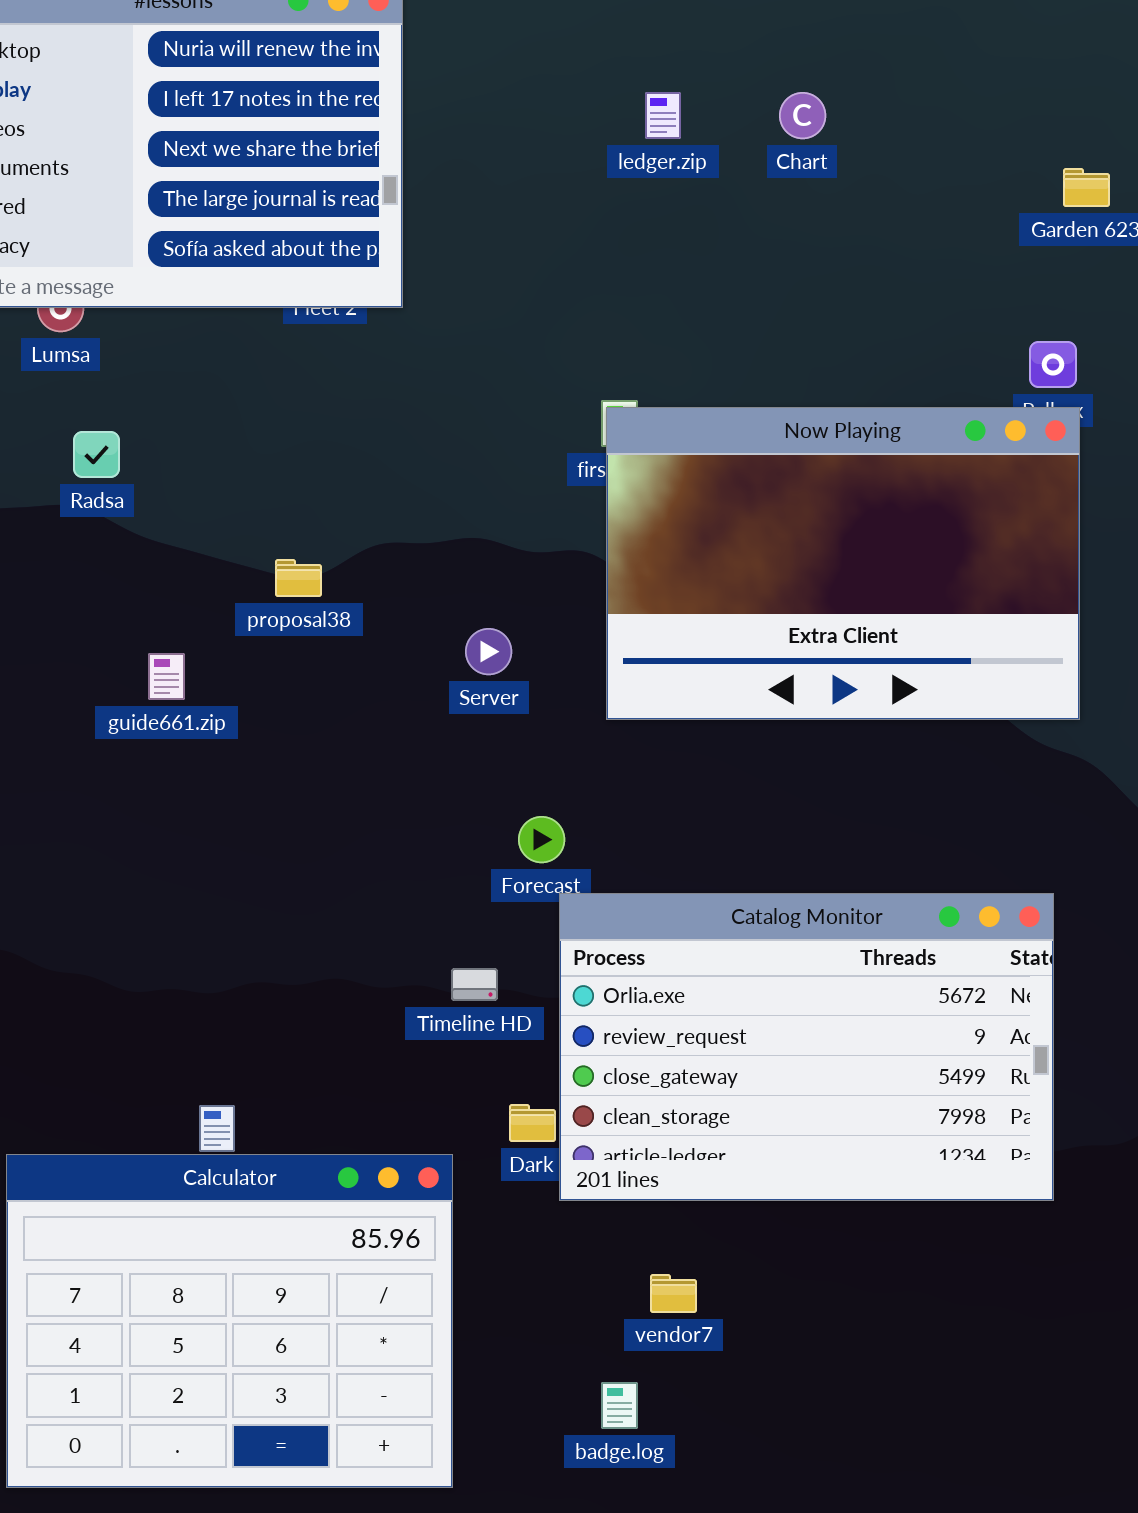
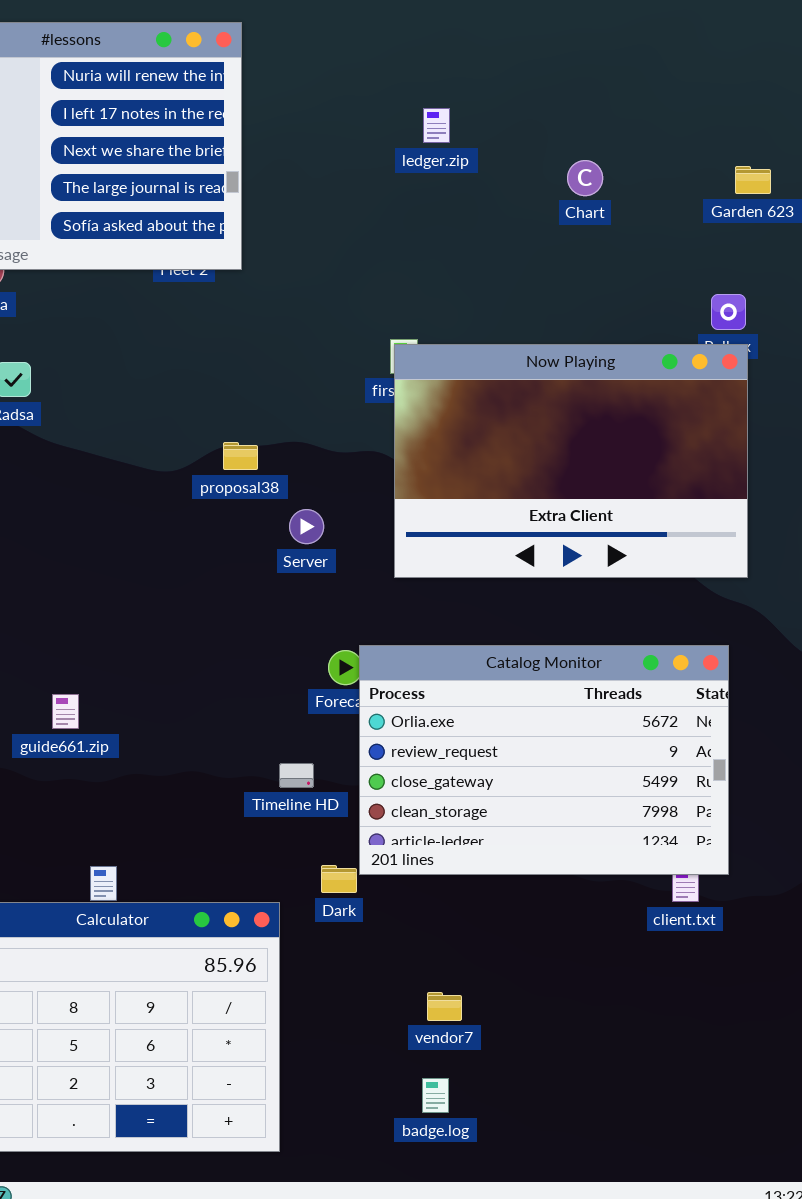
Chart: [779,92,826,139] -> [567,160,603,196], moved
proposal38: [275,559,322,597] -> [223,442,258,470], moved
guide661.zip: [148,653,185,700] -> [52,694,79,729], moved
Catalog Monitor: [559,893,1054,1201] -> [359,645,729,875], moved
badge.log: [601,1382,638,1429] -> [422,1078,449,1113], moved

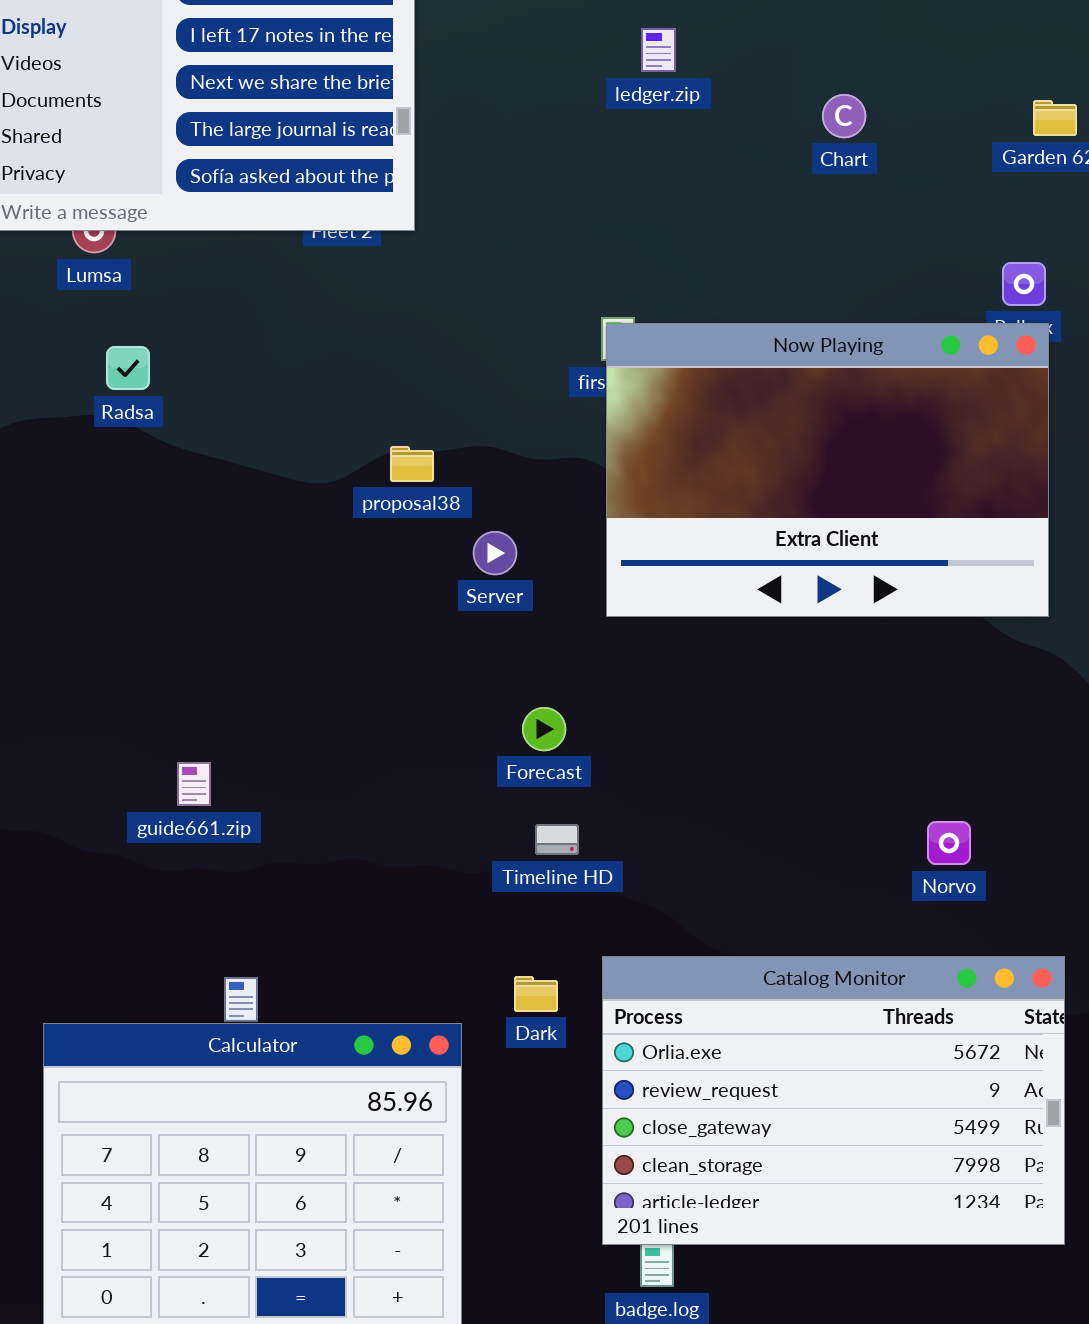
Catalog Monitor: [359,645,729,875] -> [602,956,1065,1245], moved
Timeline HD: [279,763,314,788] -> [535,824,579,855], moved

